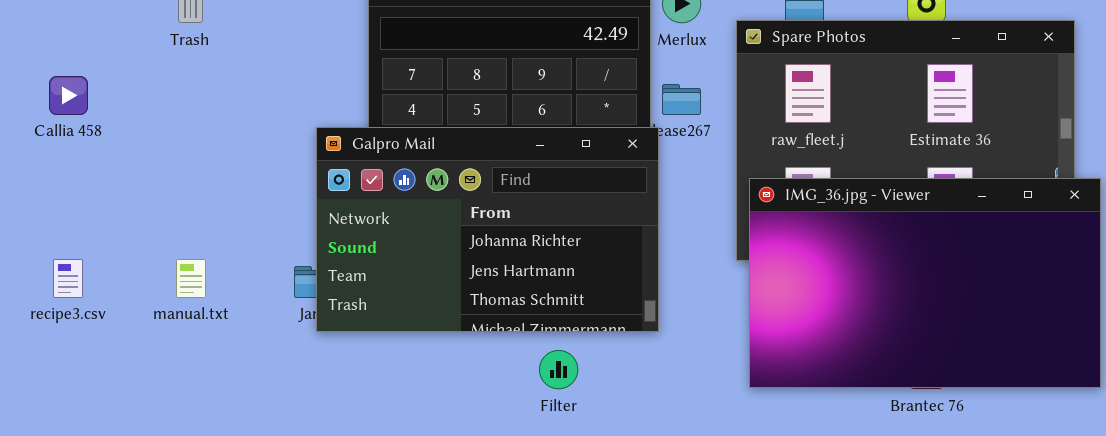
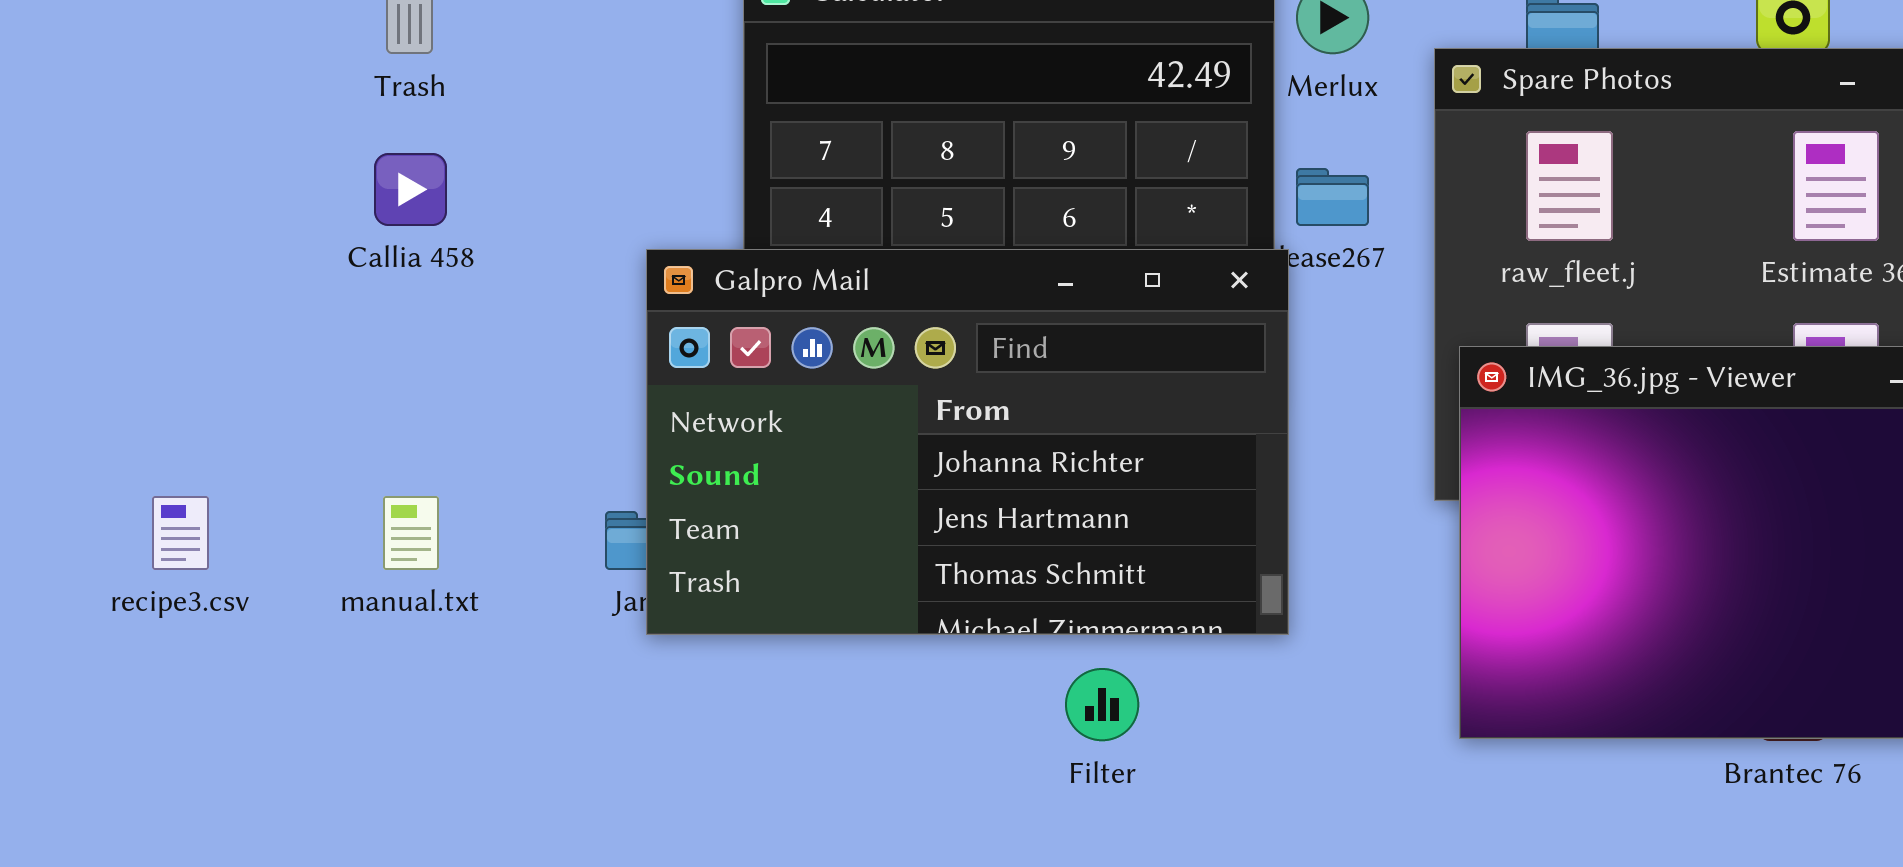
Callia 458: [49,76,88,115] -> [374,153,447,226], moved

